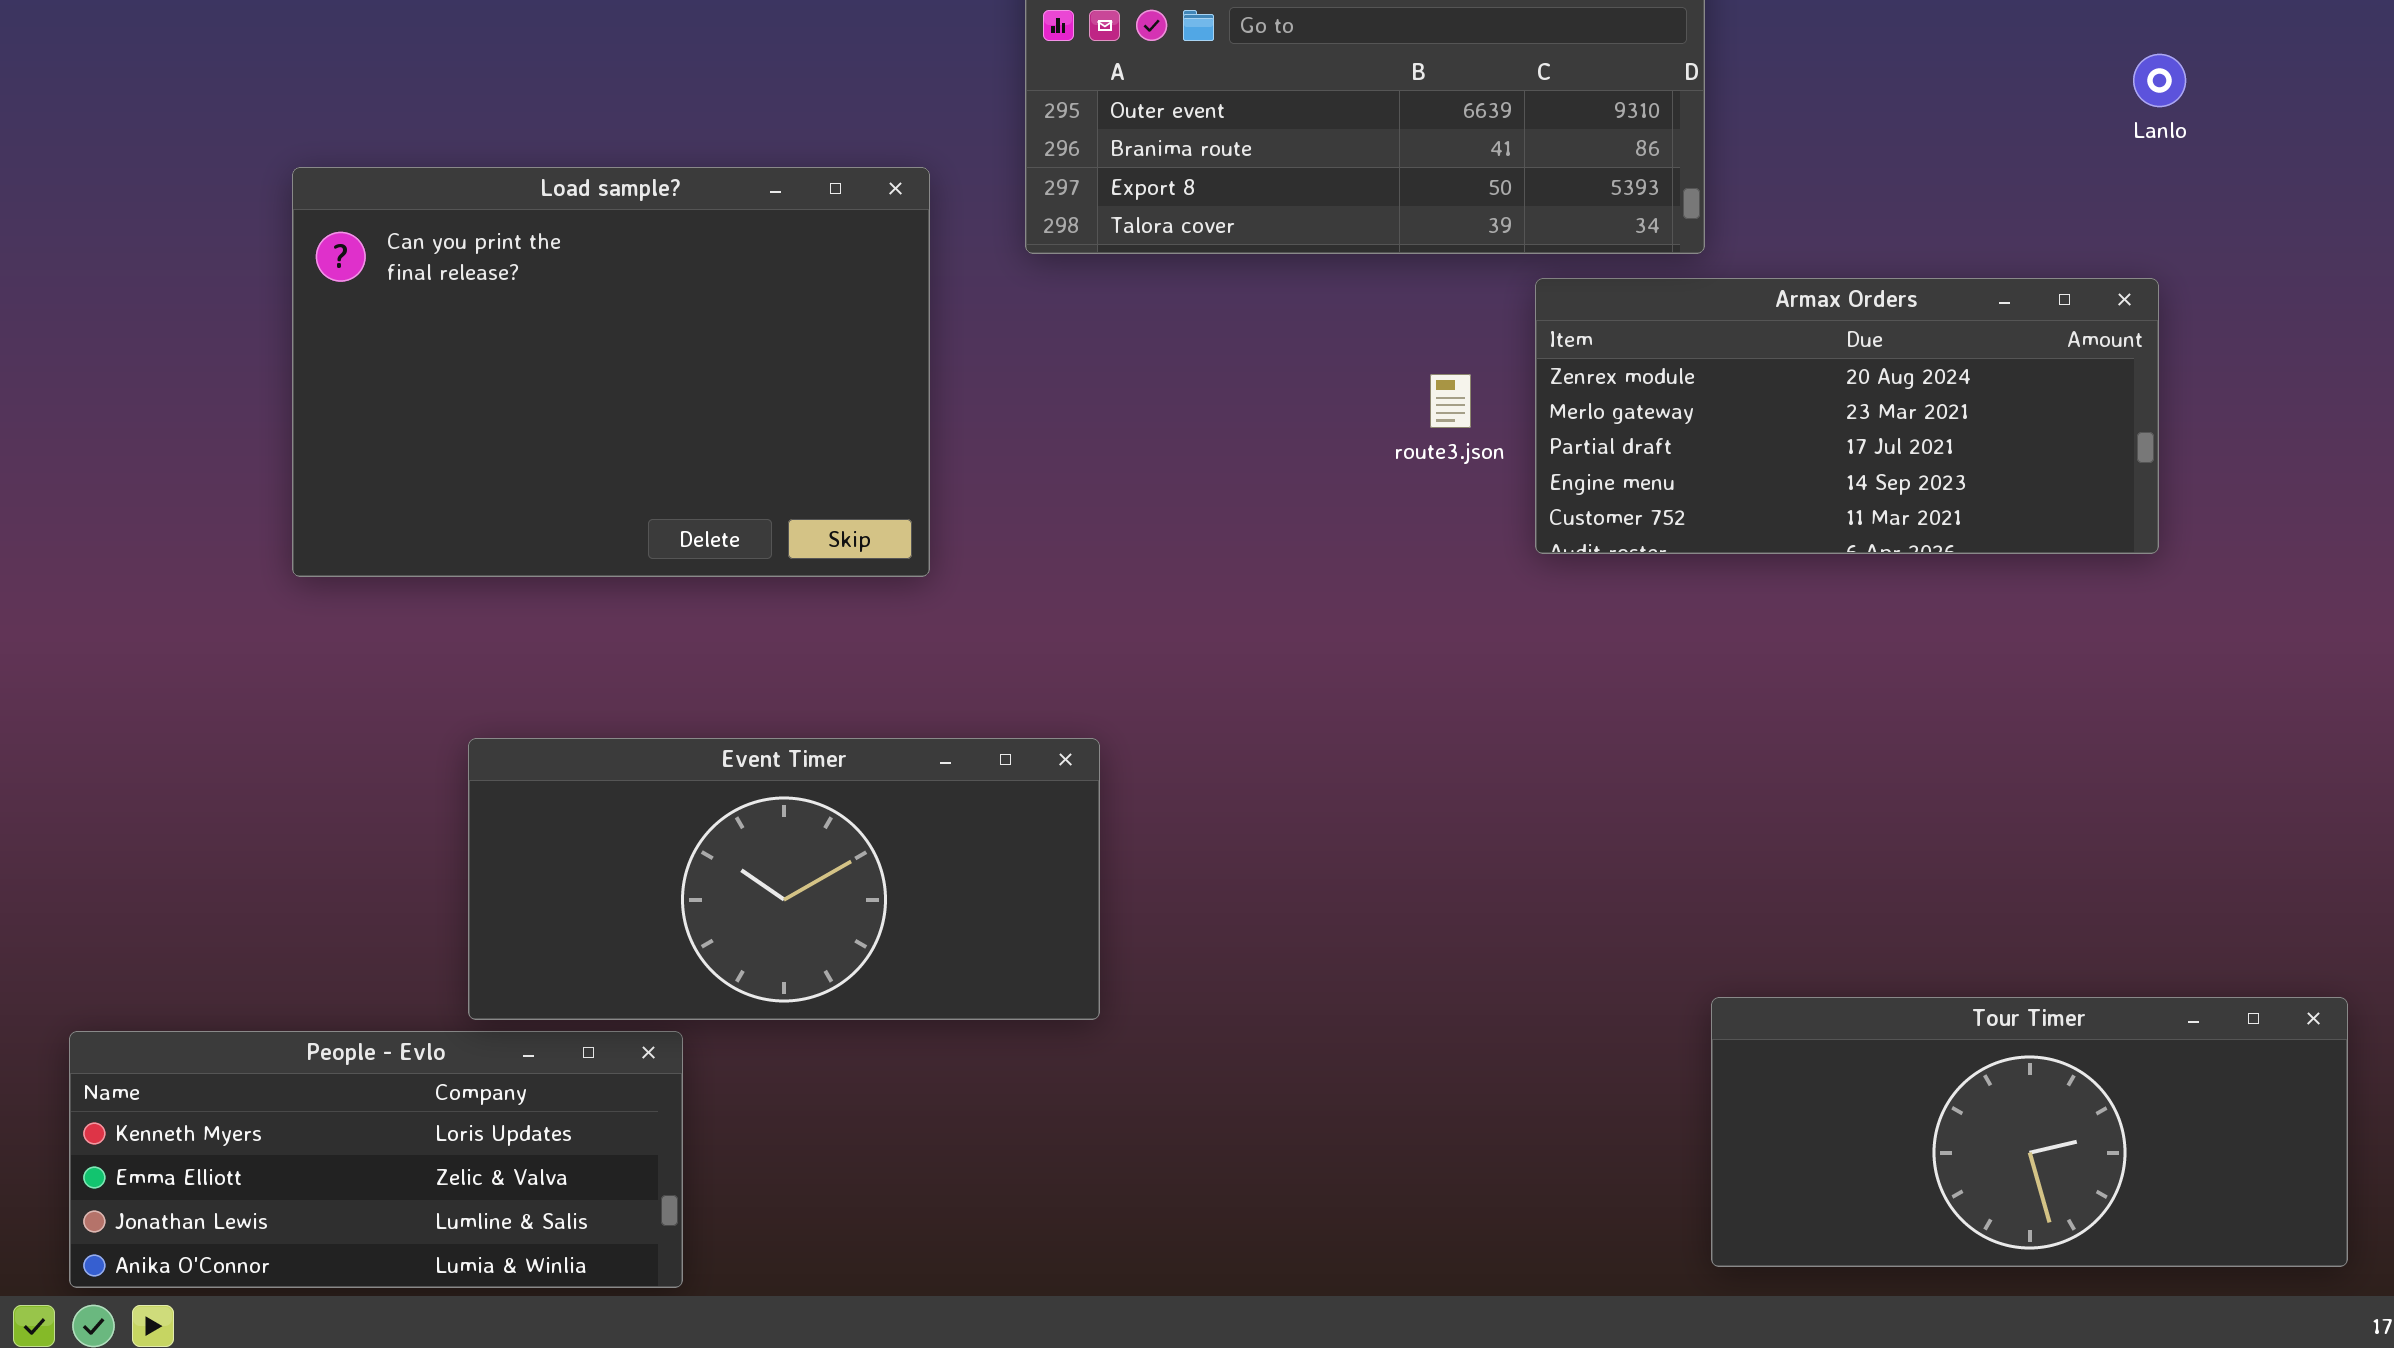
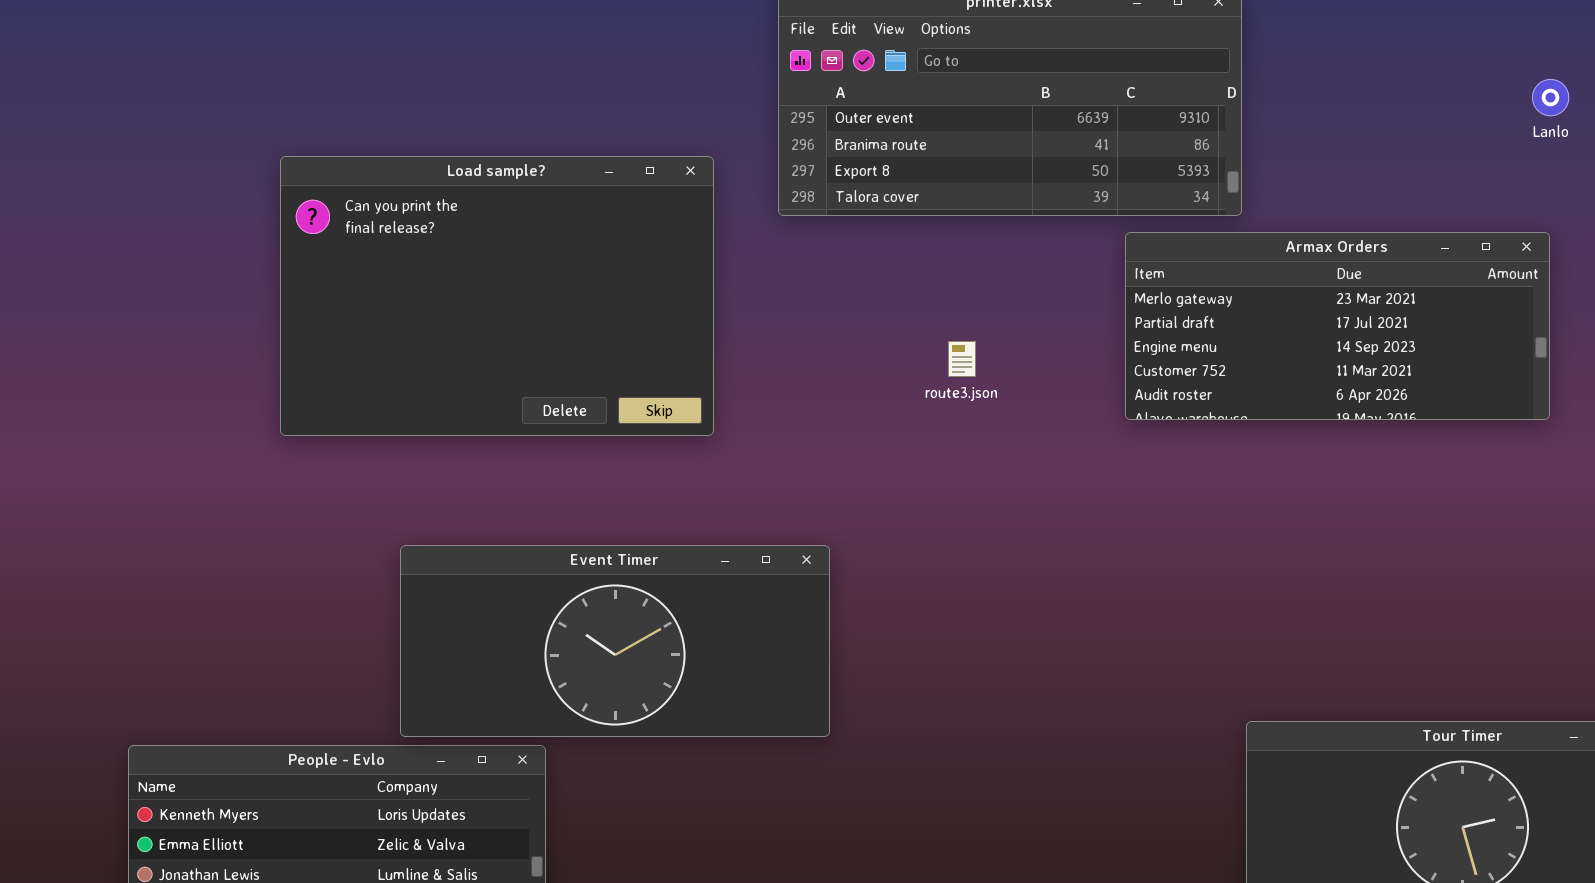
Armax Orders: [1535,278,2159,554] -> [1125,232,1550,420], scrolled down 1 row
route3.json: [1430,374,1471,428] -> [948,341,976,377], moved

